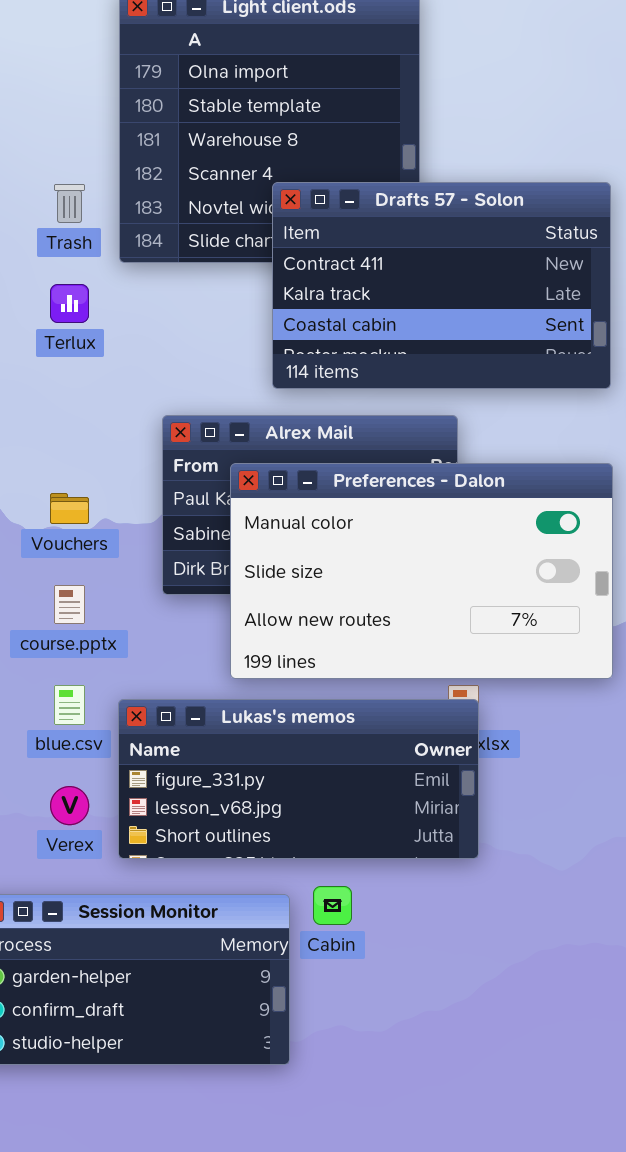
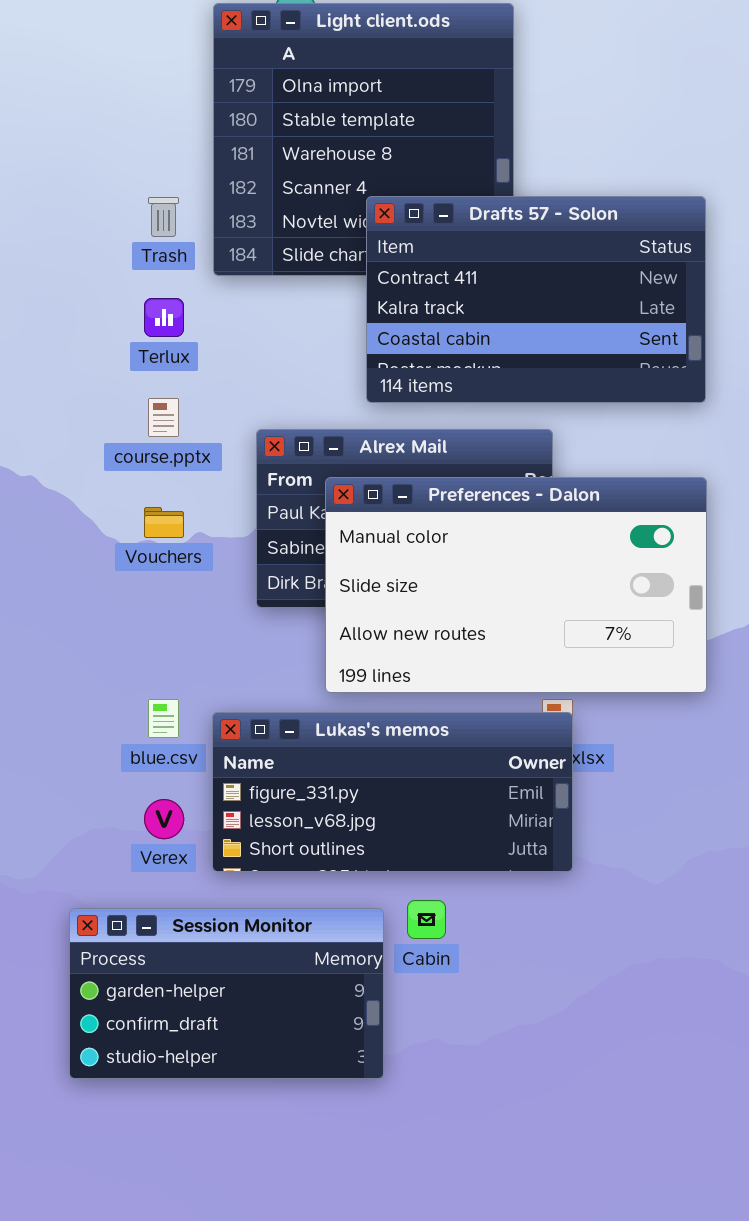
course.pptx: [54,585,85,624] -> [148,398,179,437], moved

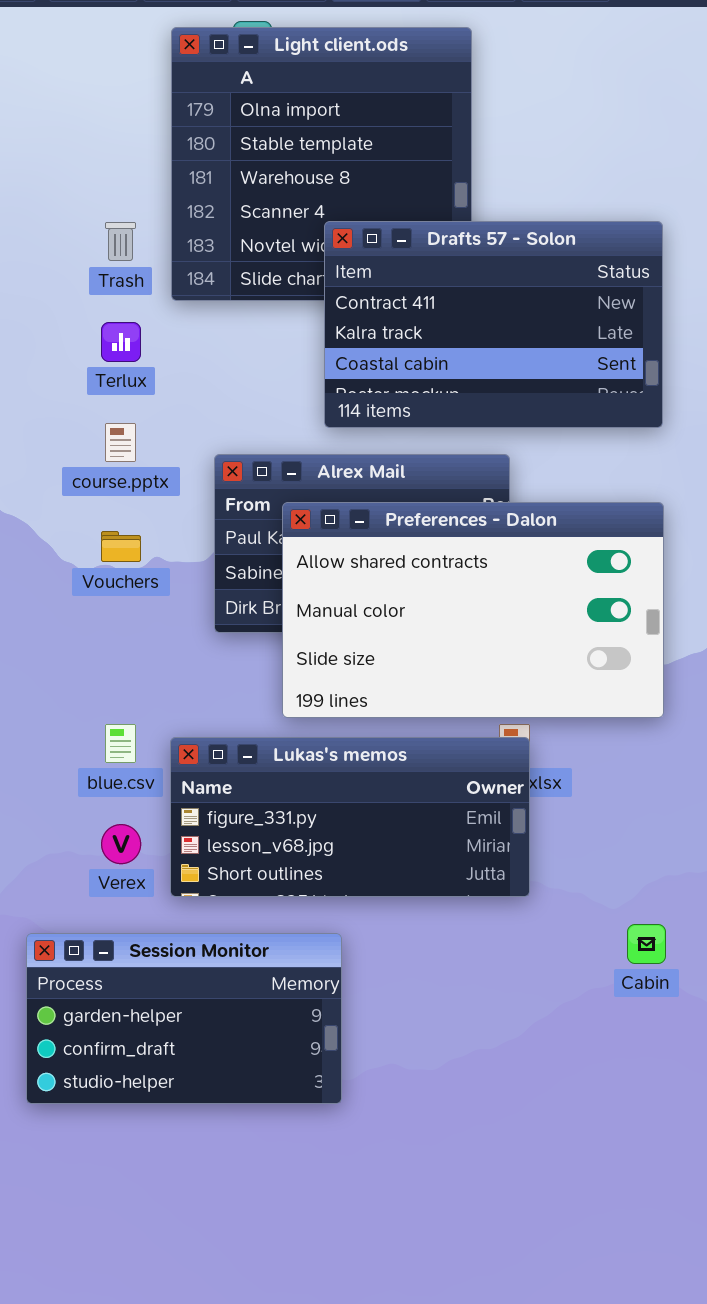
Preferences - Dalon: [325,477,707,693] -> [282,502,664,718], scrolled up 1 row
Cabin: [407,900,446,939] -> [627,924,666,964], moved

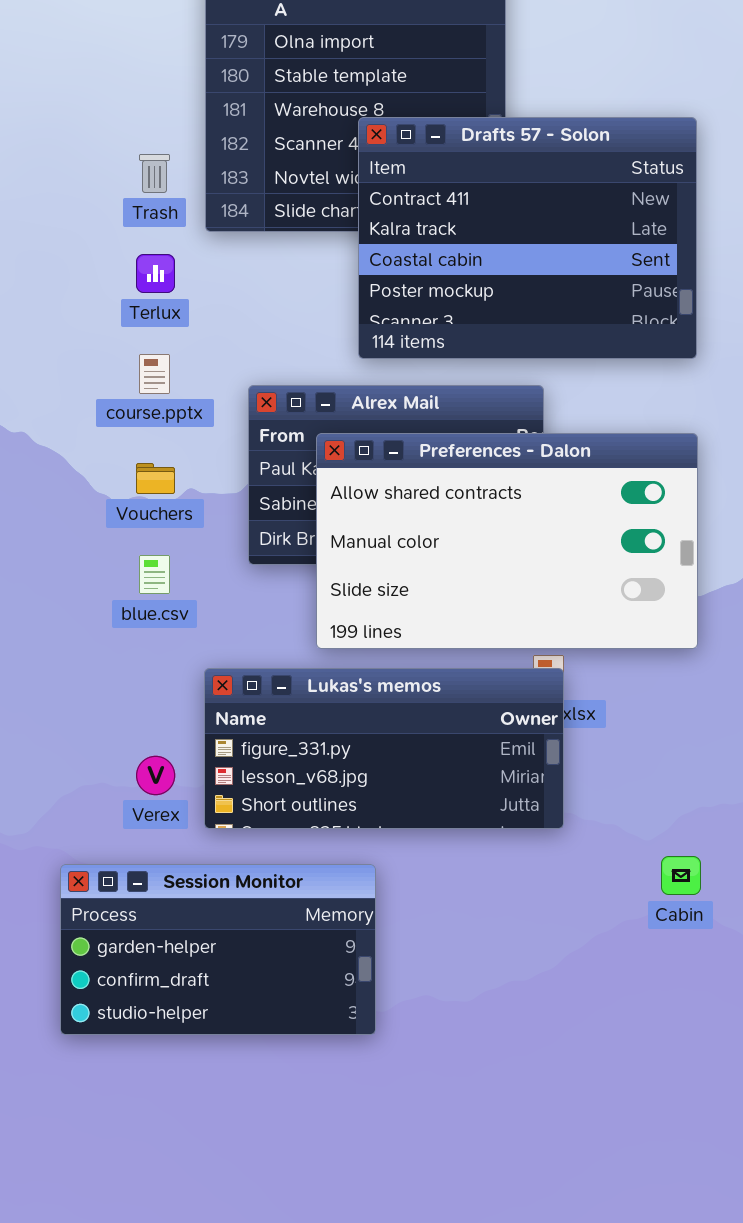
Drafts 57 - Solon: [324,221,663,428] -> [358,117,697,359], resized
blue.csv: [105,724,136,763] -> [139,555,170,594], moved

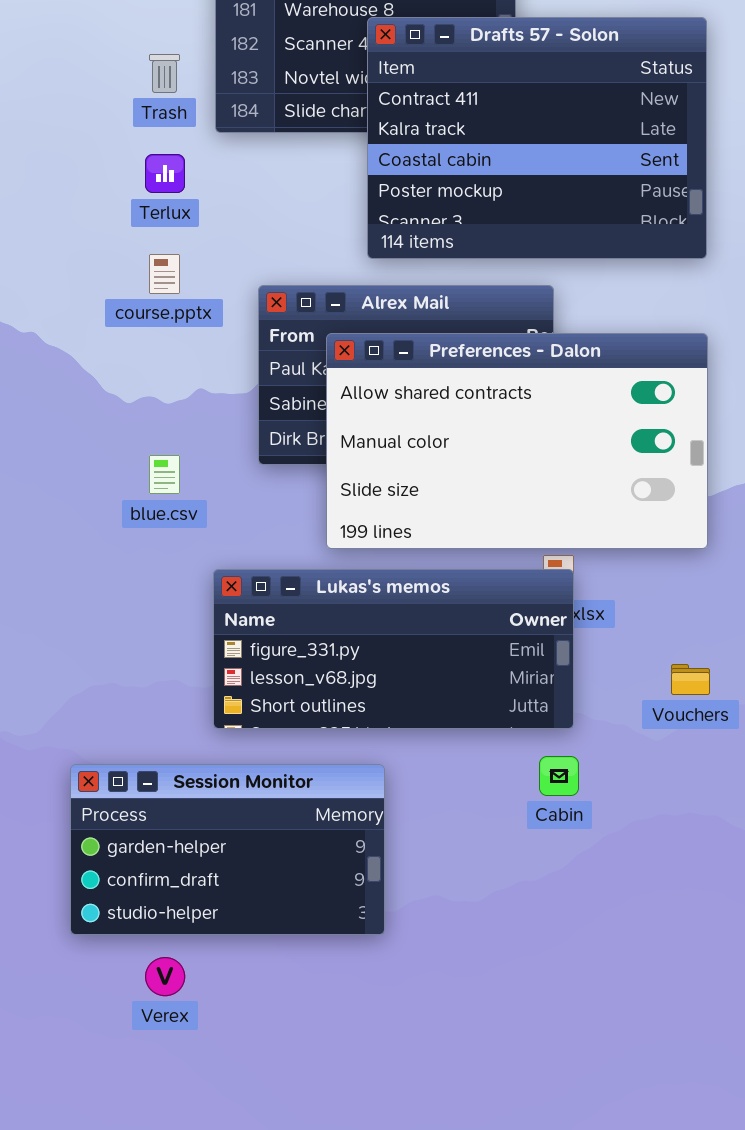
Vouchers: [136,463,175,494] -> [671,664,710,695], moved
Verex: [136,756,175,795] -> [145,957,185,996], moved
Cabin: [661,856,701,895] -> [539,756,579,796], moved

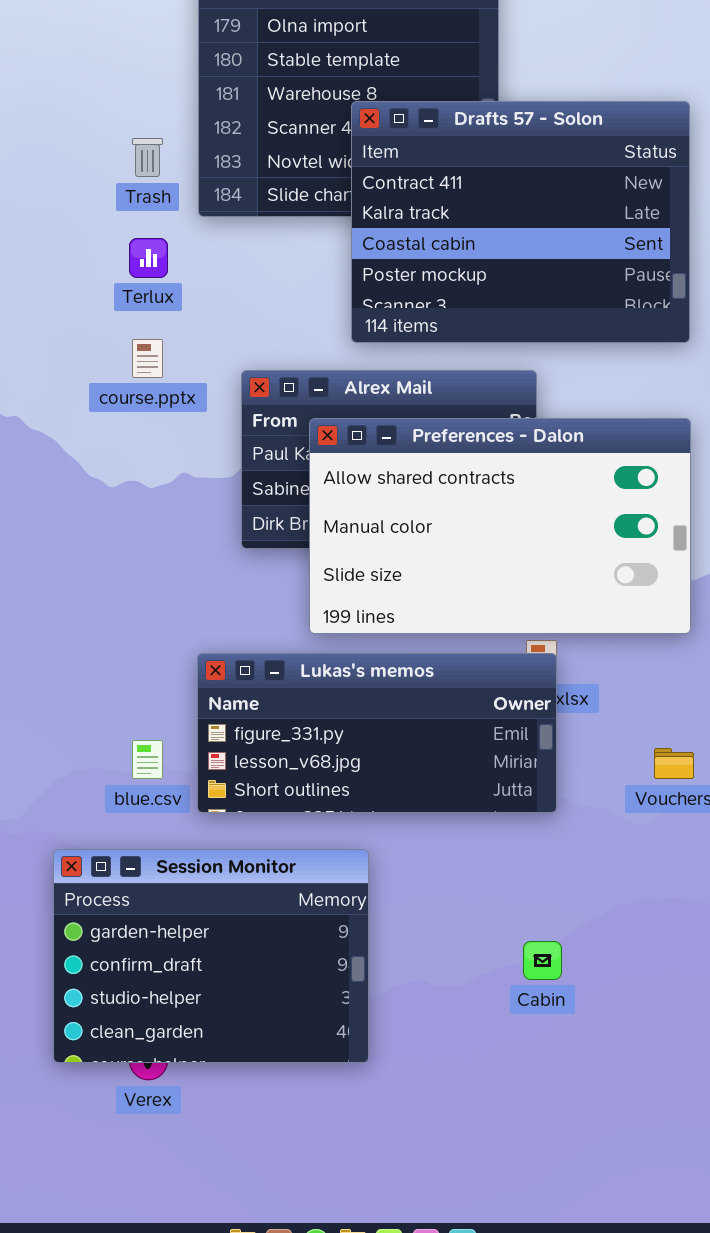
blue.csv: [149,455,180,494] -> [132,740,163,779], moved
Cabin: [539,756,579,796] -> [523,941,562,980], moved
Session Monitor: [70,764,385,935] -> [53,849,369,1063], resized

